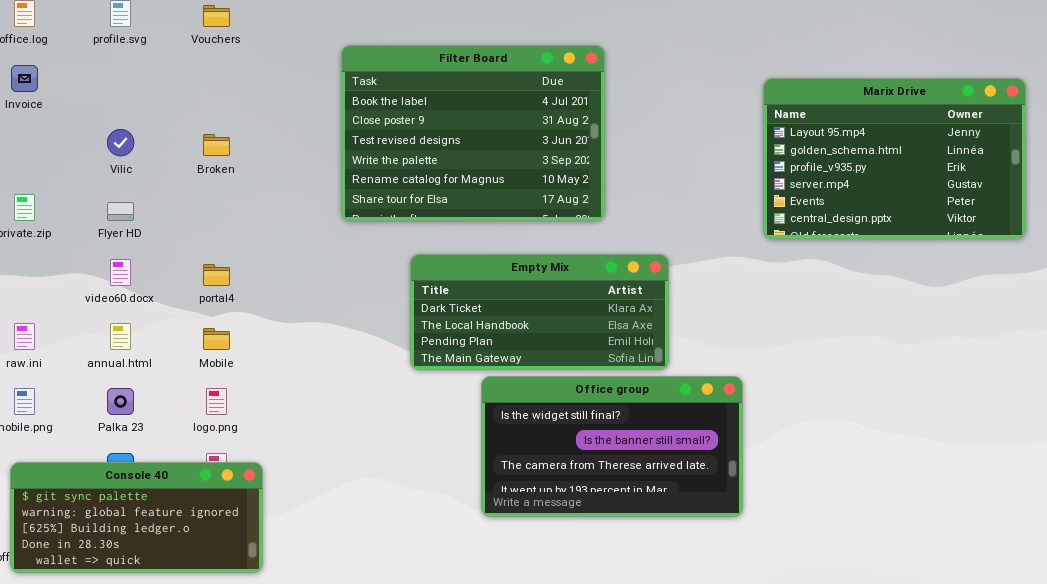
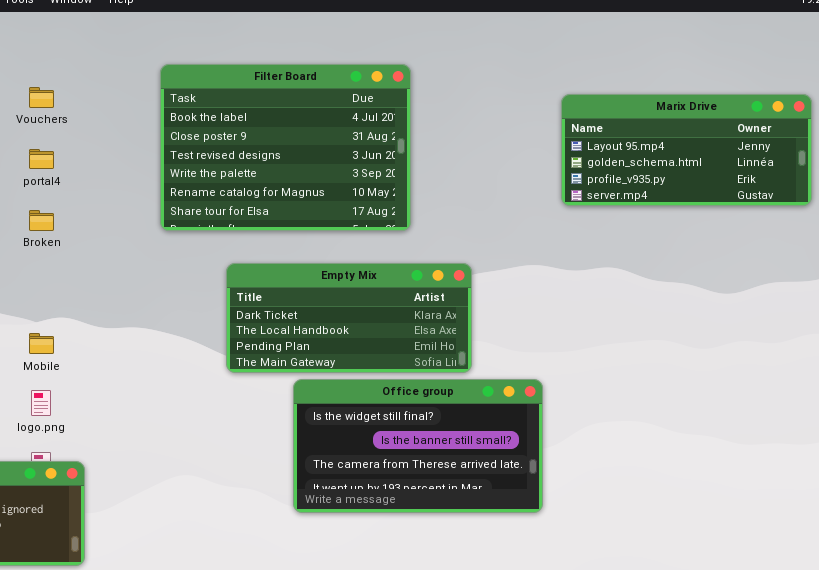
Vouchers: [203,5,230,27] -> [29,87,54,108], moved
Marix Drive: [763,78,1026,239] -> [561,94,812,206], resized
Broken: [203,134,230,156] -> [29,210,54,231], moved
portal4: [203,264,230,286] -> [29,149,54,169], moved

